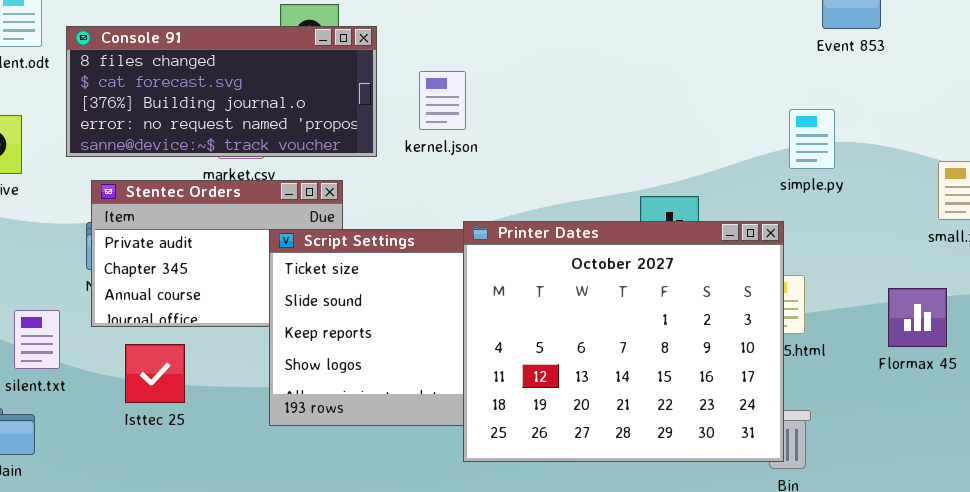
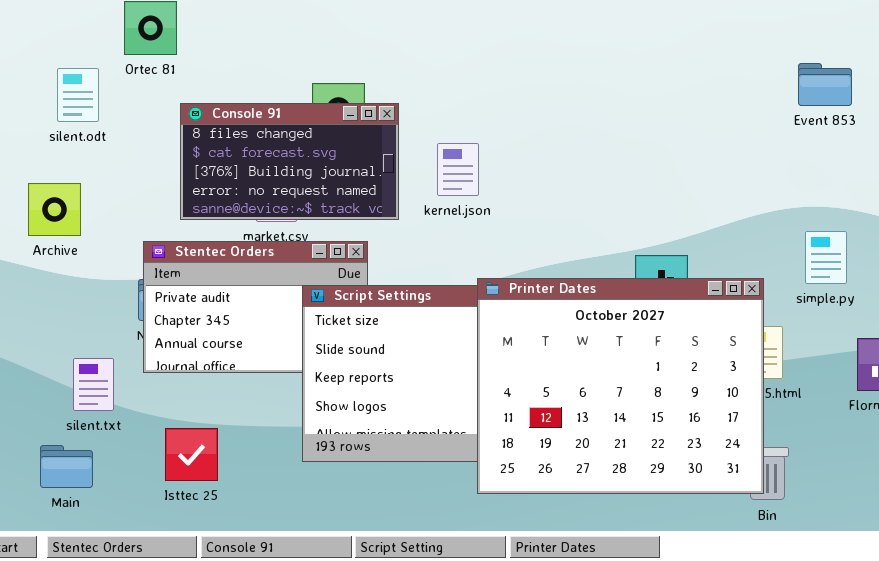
Console 91: [66,26,377,157] -> [180,103,399,220], resized
simple.py: [789,109,835,169] -> [805,231,847,284], moved
Isttec 25: [125,344,185,403] -> [165,428,218,481], moved

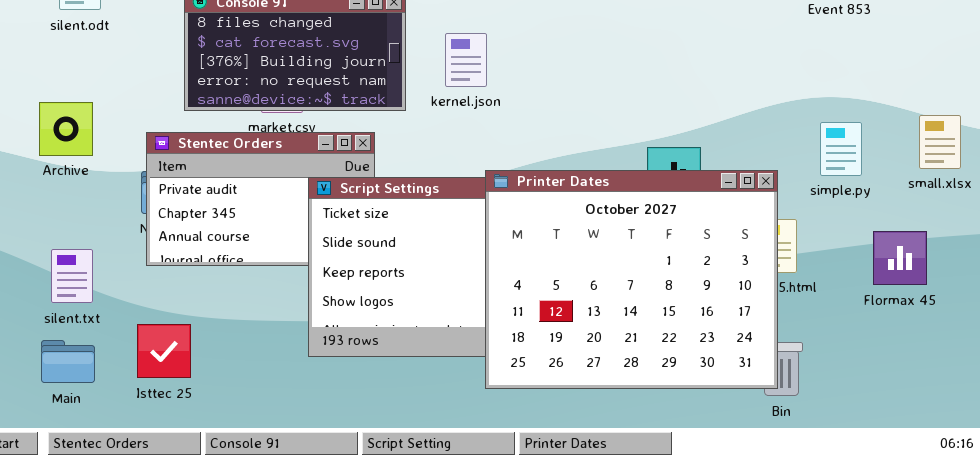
Archive: [28,183,81,236] -> [39,102,93,156], moved
silent.txt: [73,358,114,411] -> [51,249,93,303], moved
Isttec 25: [165,428,218,481] -> [137,324,191,378], moved

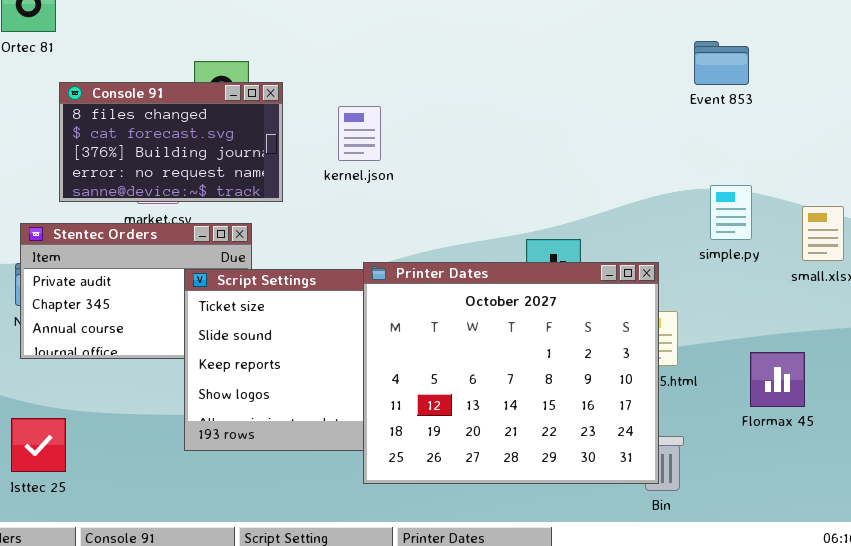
kernel.json: [445,33,487,87] -> [338,106,381,161], moved
simple.py: [820,122,862,176] -> [710,185,752,240], moved
Flormax 45: [873,231,927,285] -> [750,352,805,407], moved

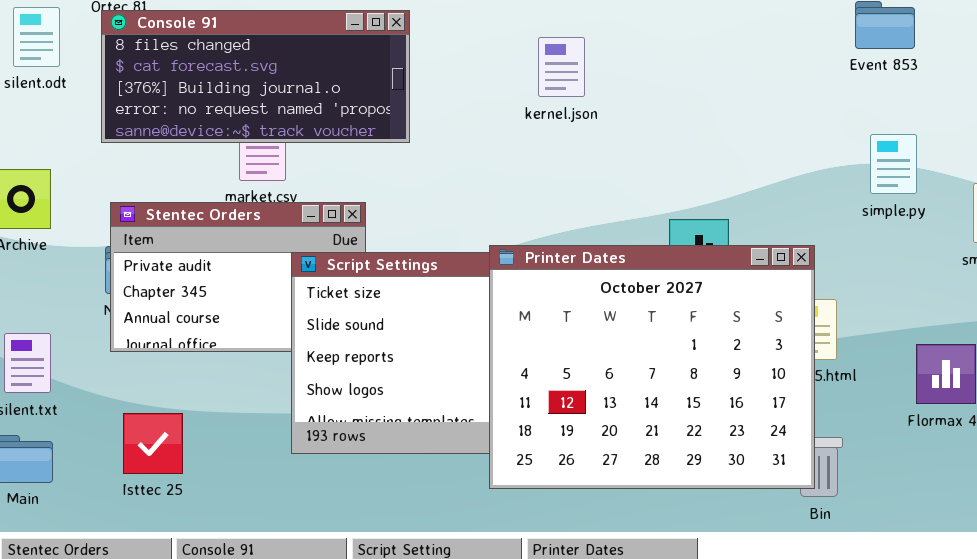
Console 91: [59,82,283,202] -> [101,10,410,143], moved, resized
kernel.json: [338,106,381,161] -> [538,37,585,97], moved
simple.py: [710,185,752,240] -> [870,134,917,194], moved
Isttec 25: [11,418,66,472] -> [123,413,183,474], moved

